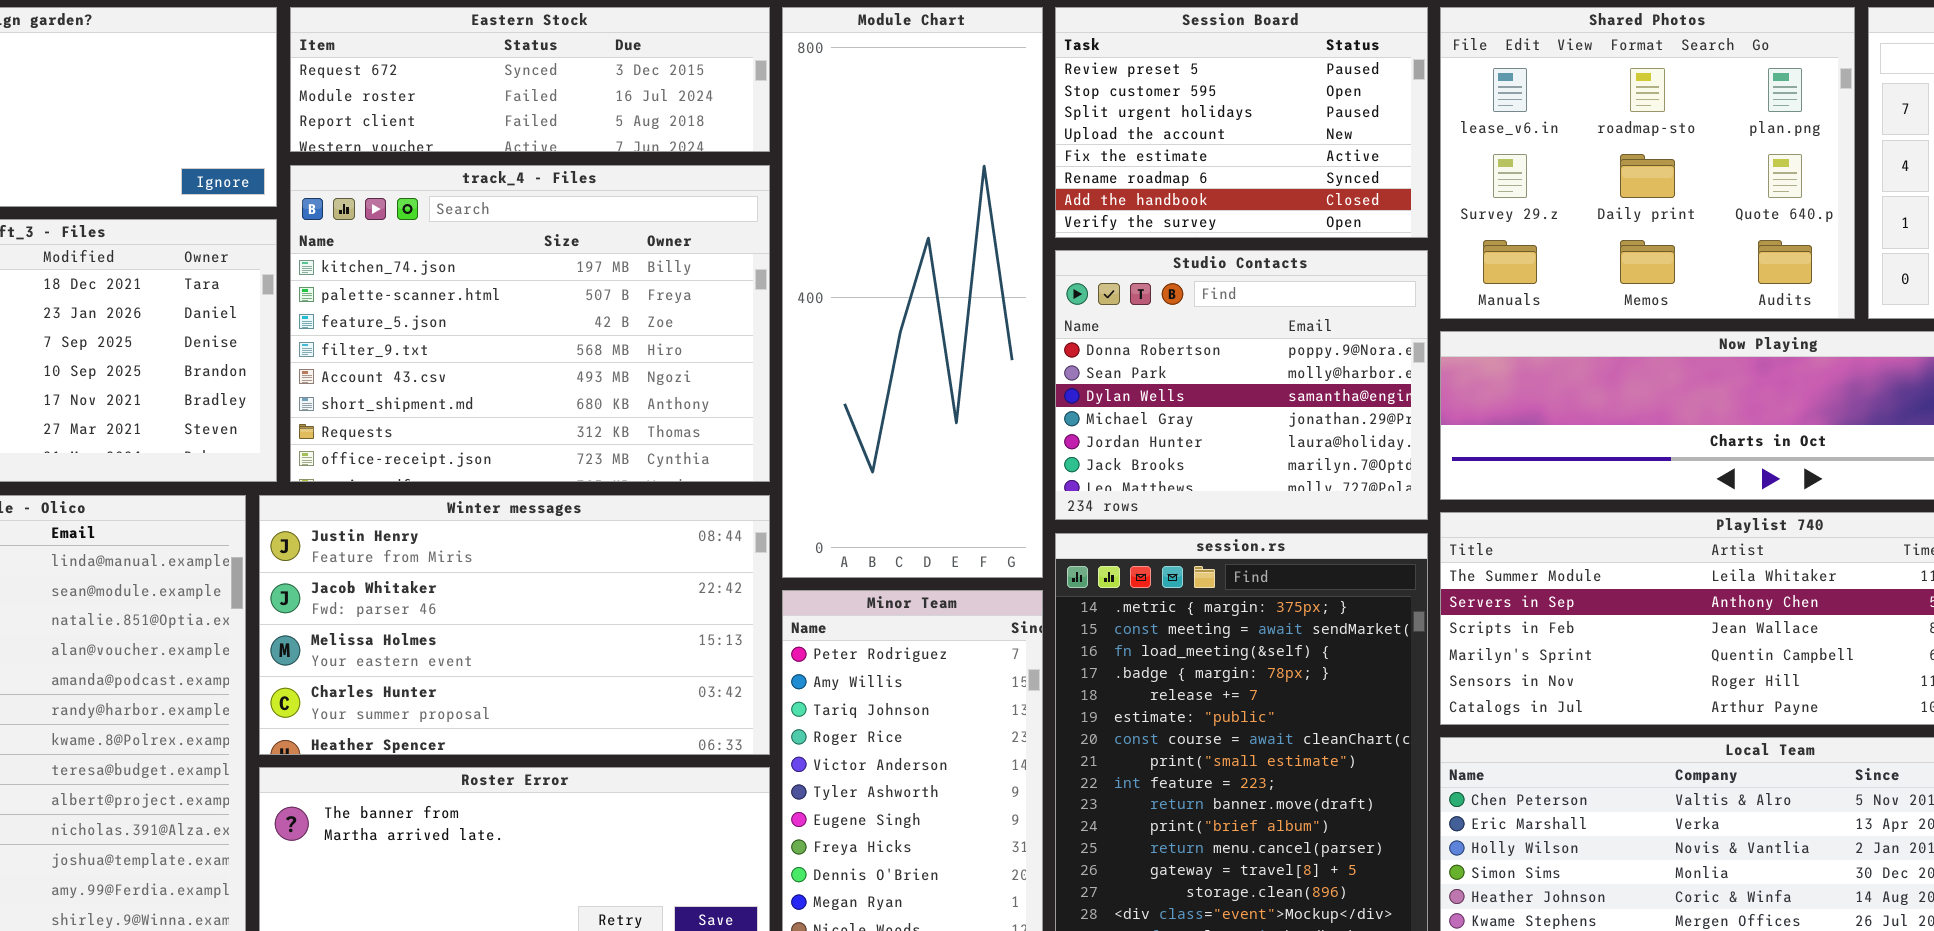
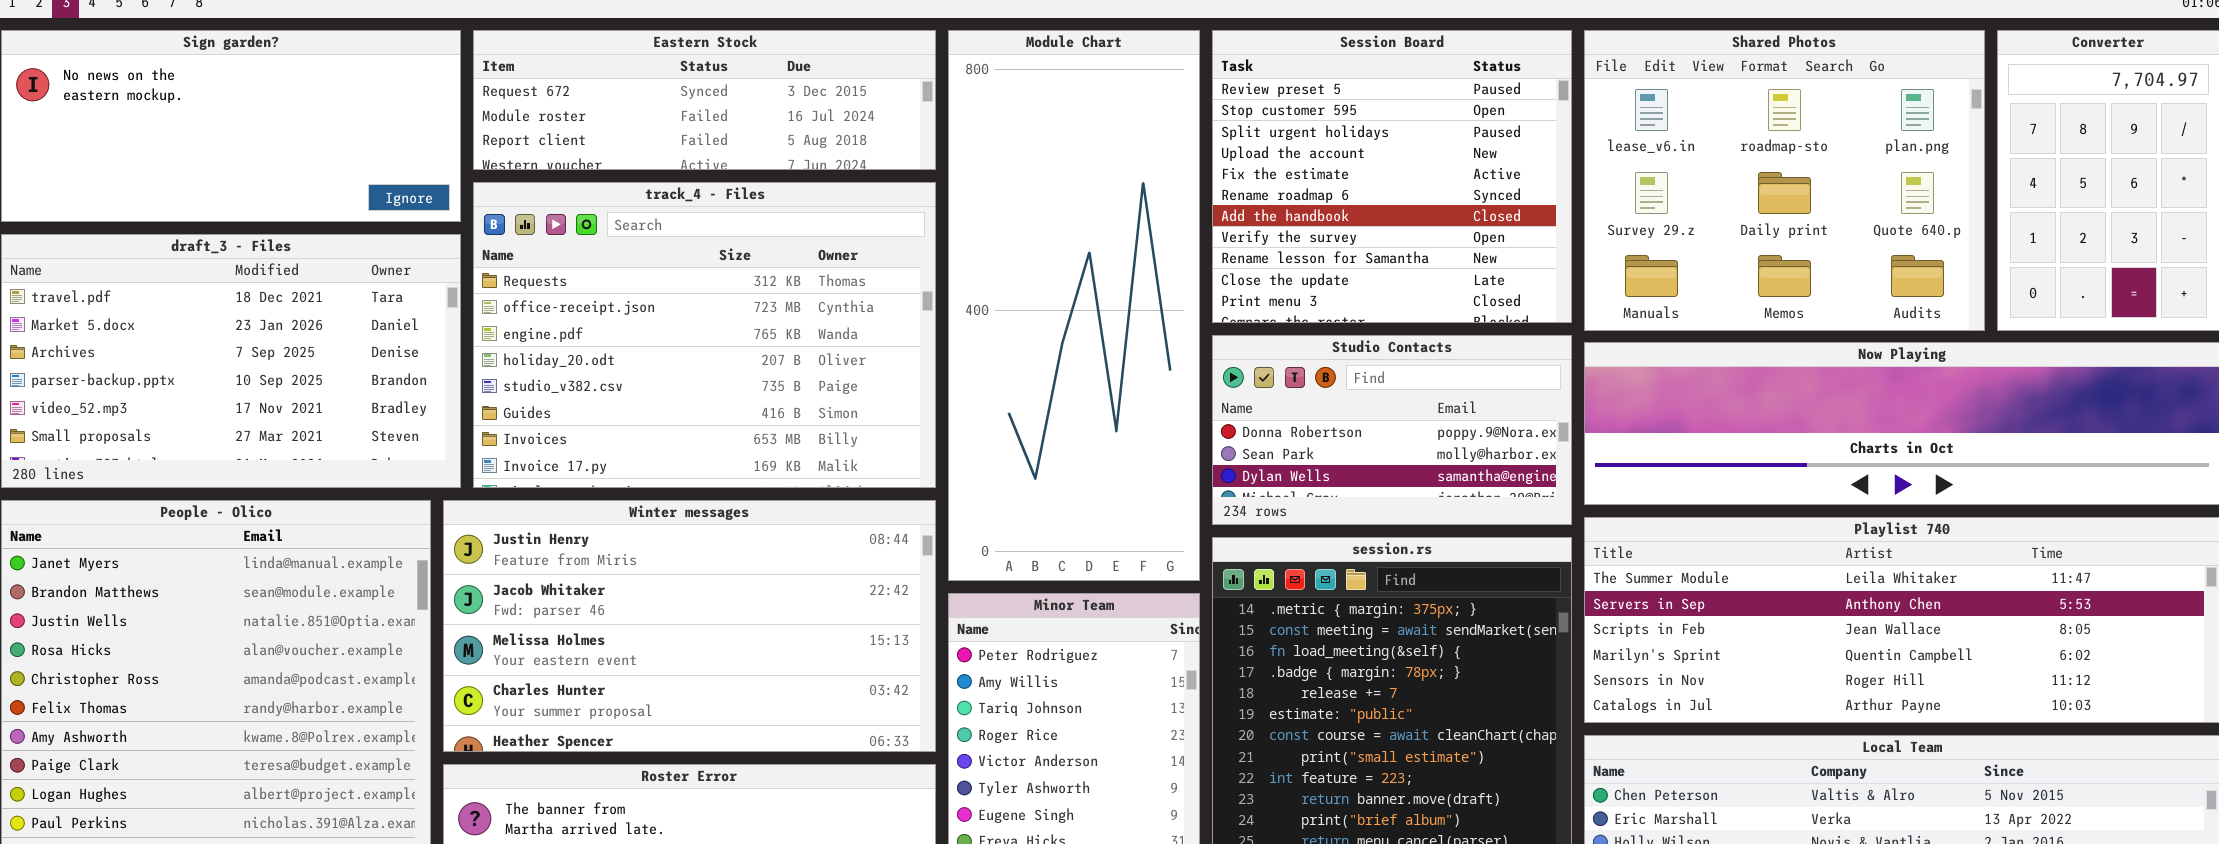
Session Board: [1055,7,1428,238] -> [1212,30,1572,323], resized
track_4 - Files: [290,165,770,482] -> [473,182,936,488], scrolled down 6 rows
Studio Contacts: [1055,250,1428,520] -> [1212,335,1572,525], resized

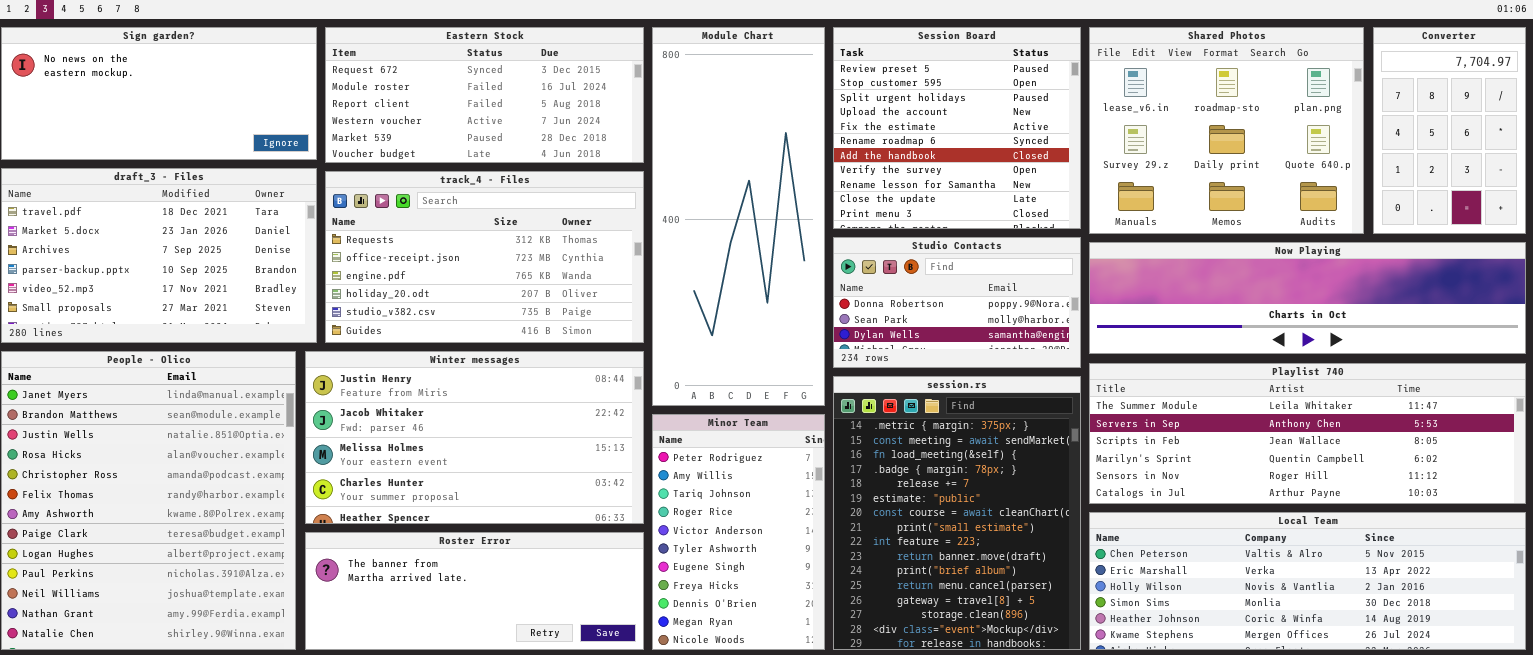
Eastern Stock: [473,30,936,170] -> [325,27,644,163], resized
track_4 - Files: [473,182,936,488] -> [325,171,644,343], resized

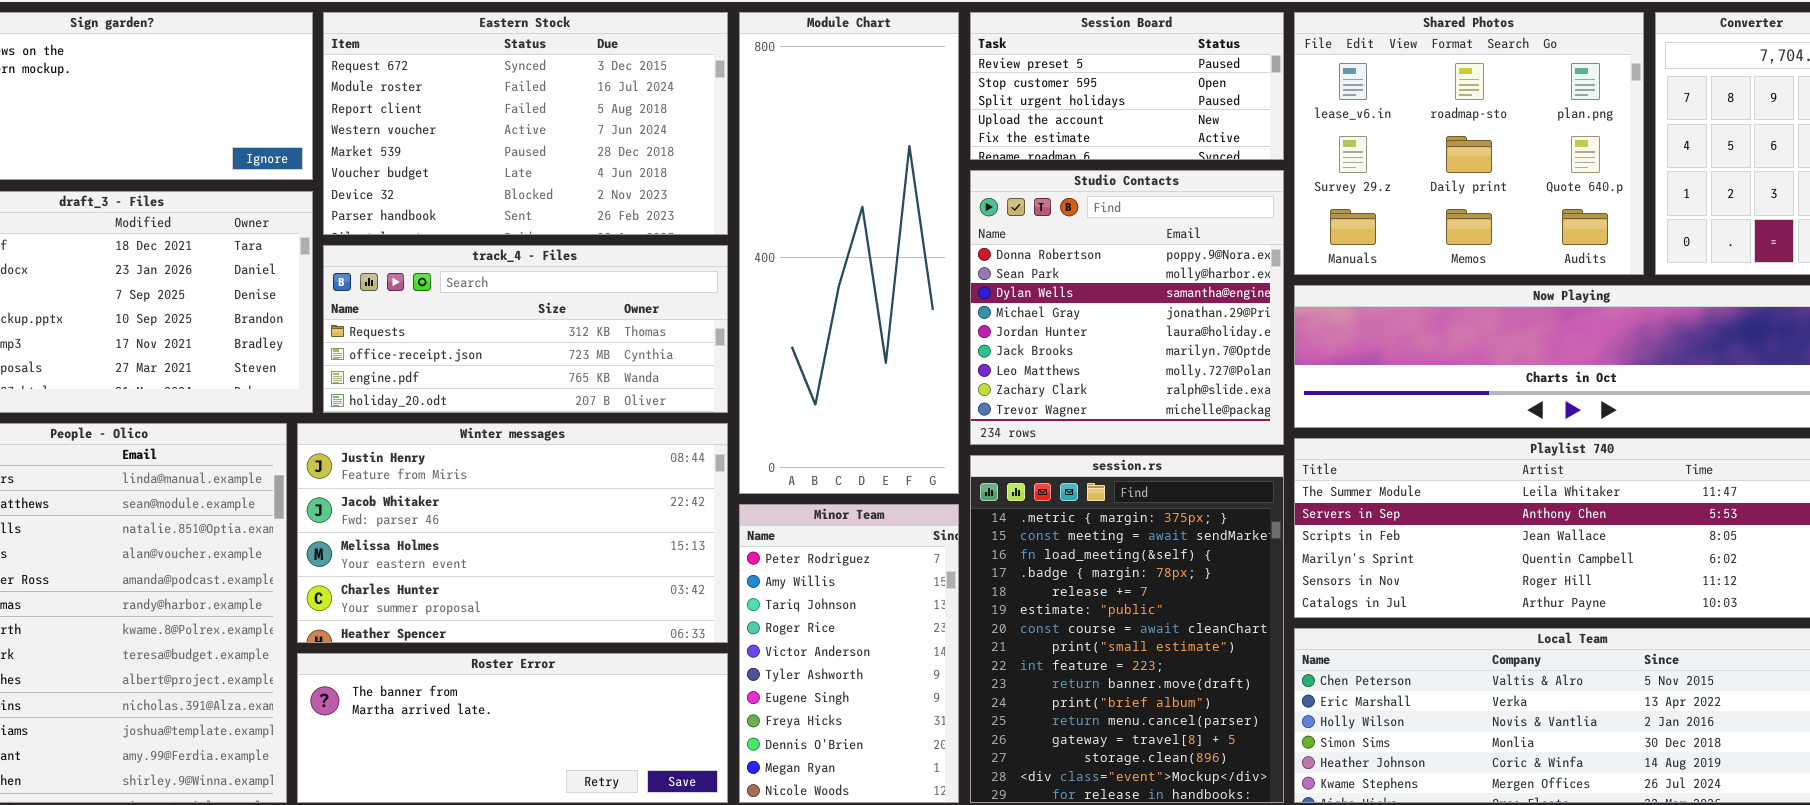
Eastern Stock: [325,27,644,163] -> [323,12,728,235], resized
Session Board: [833,27,1081,229] -> [970,12,1284,160], resized
track_4 - Files: [325,171,644,343] -> [323,245,728,413], resized
Studio Contacts: [833,237,1081,368] -> [970,170,1284,445], resized

